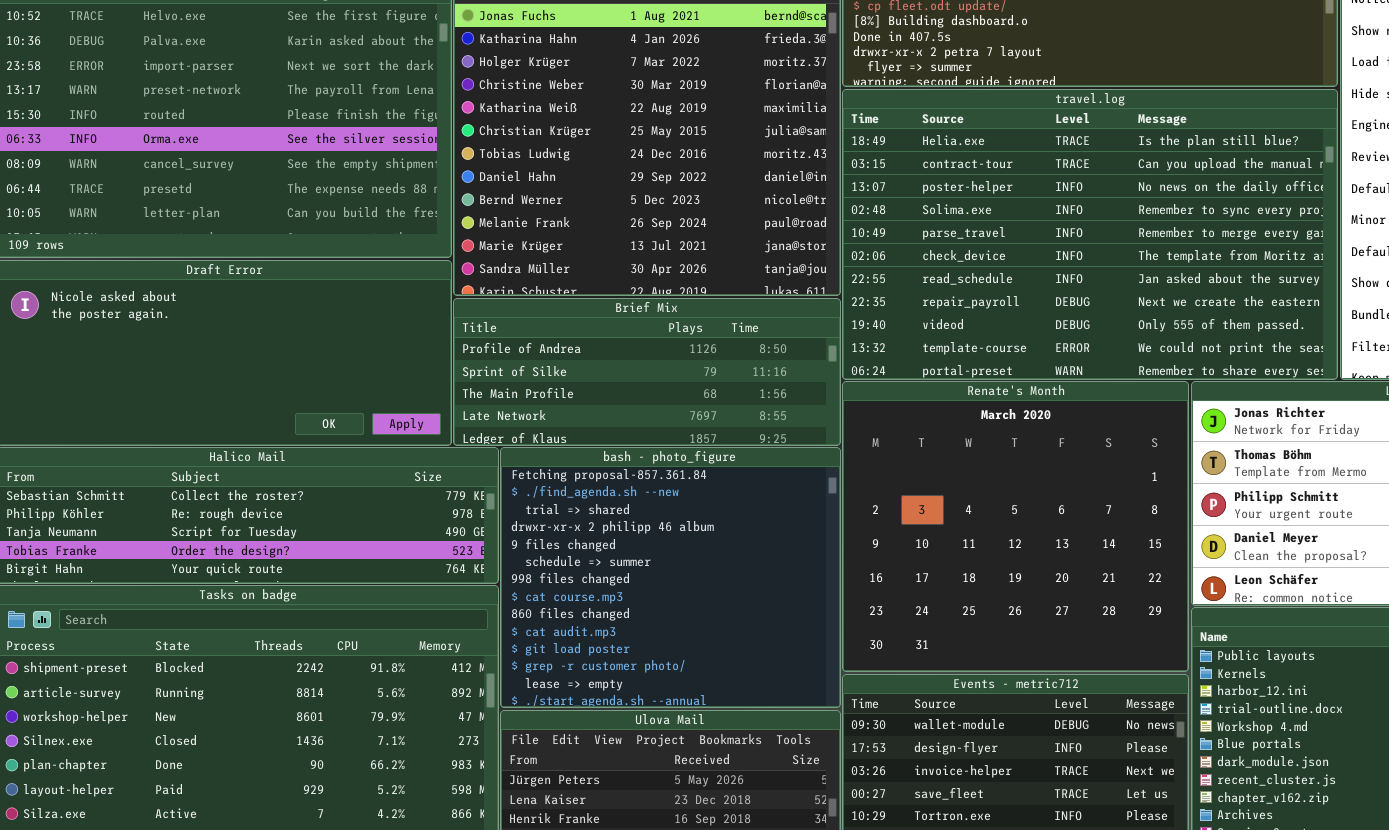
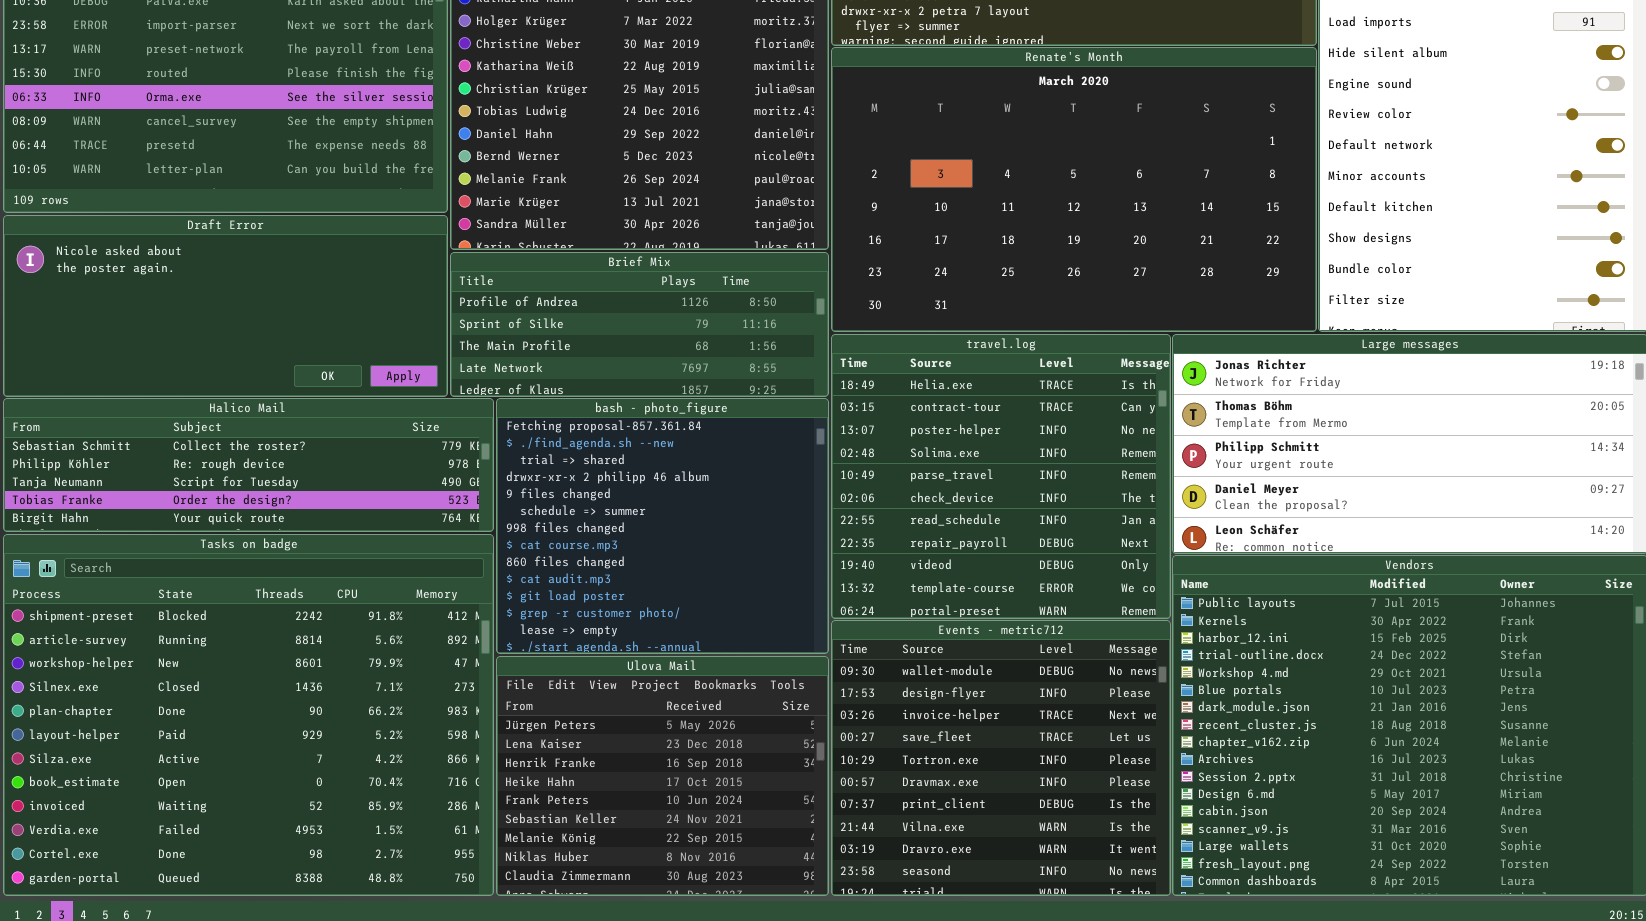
travel.log: [842,89,1338,380] -> [831,334,1171,619], moved, resized
Renate's Month: [842,381,1189,672] -> [831,47,1317,332], moved, resized

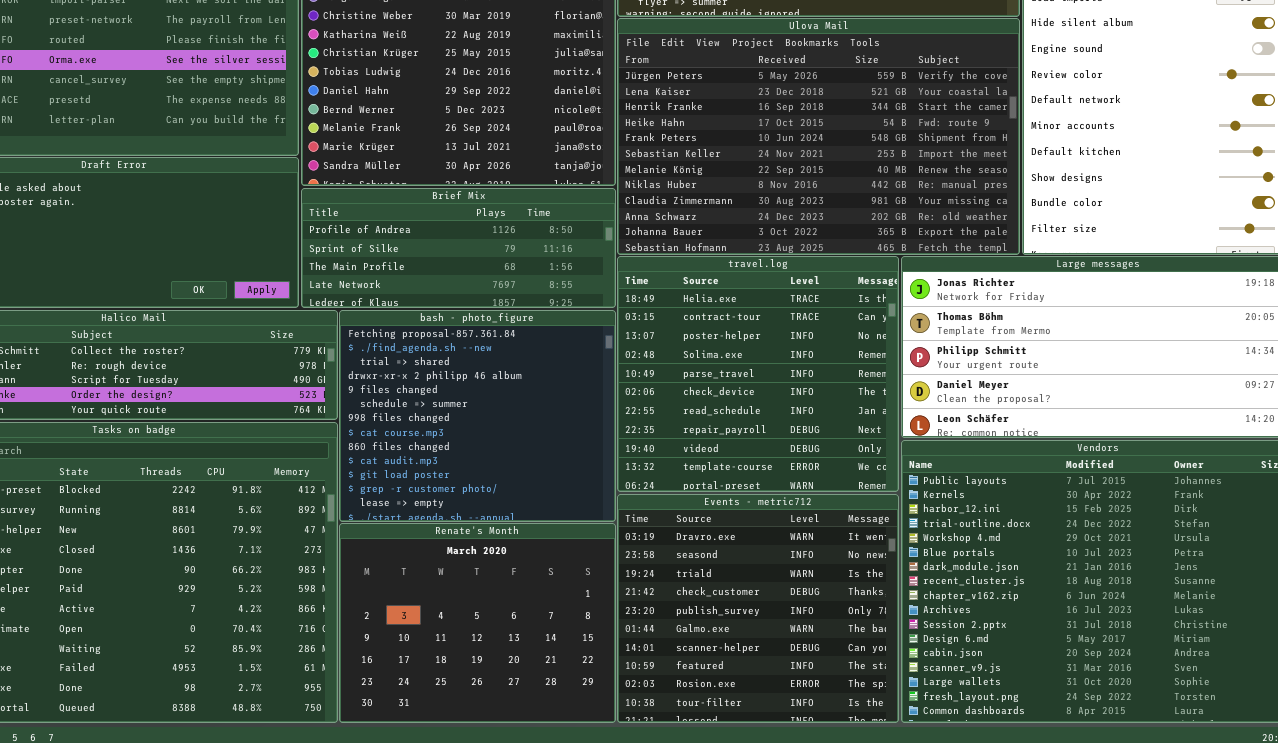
Renate's Month: [831,47,1317,332] -> [339,523,616,723], moved, resized
Events - metric712: [831,620,1171,896] -> [617,494,899,723], scrolled down 8 rows
Ulova Mail: [496,656,829,896] -> [617,18,1020,255], moved, resized

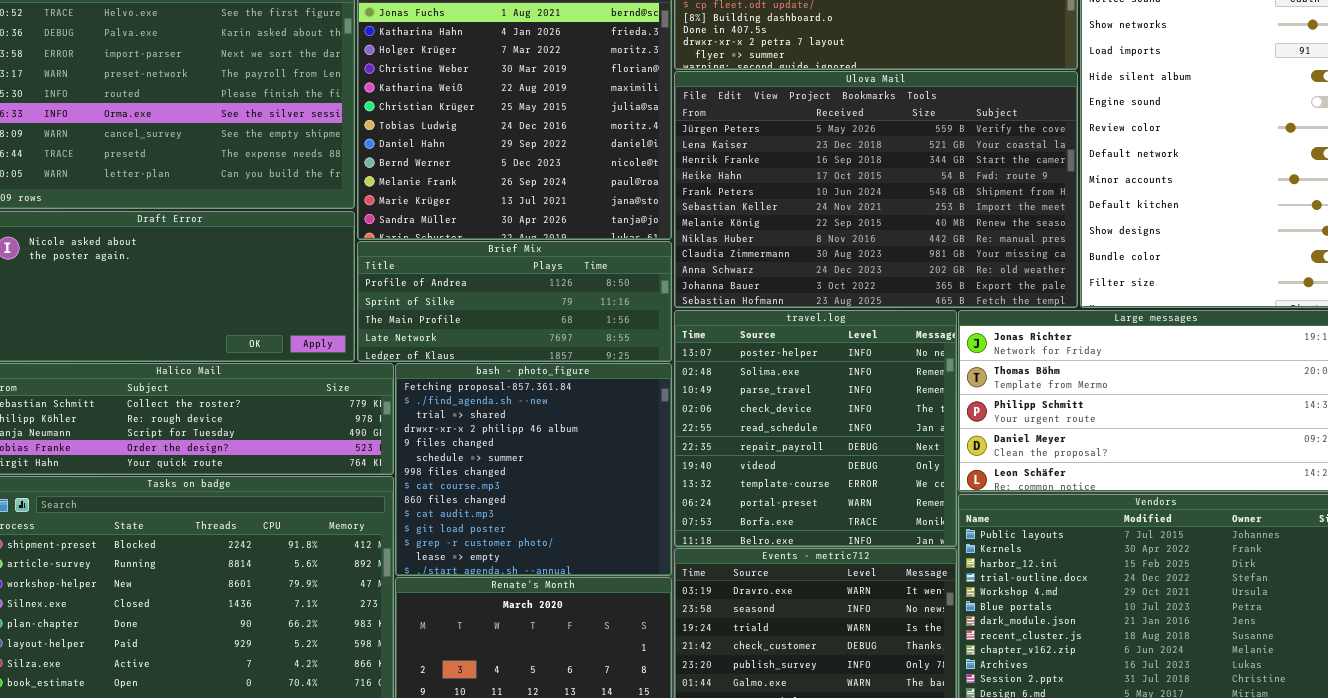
travel.log: [617,256,899,492] -> [674,310,957,547], scrolled down 2 rows

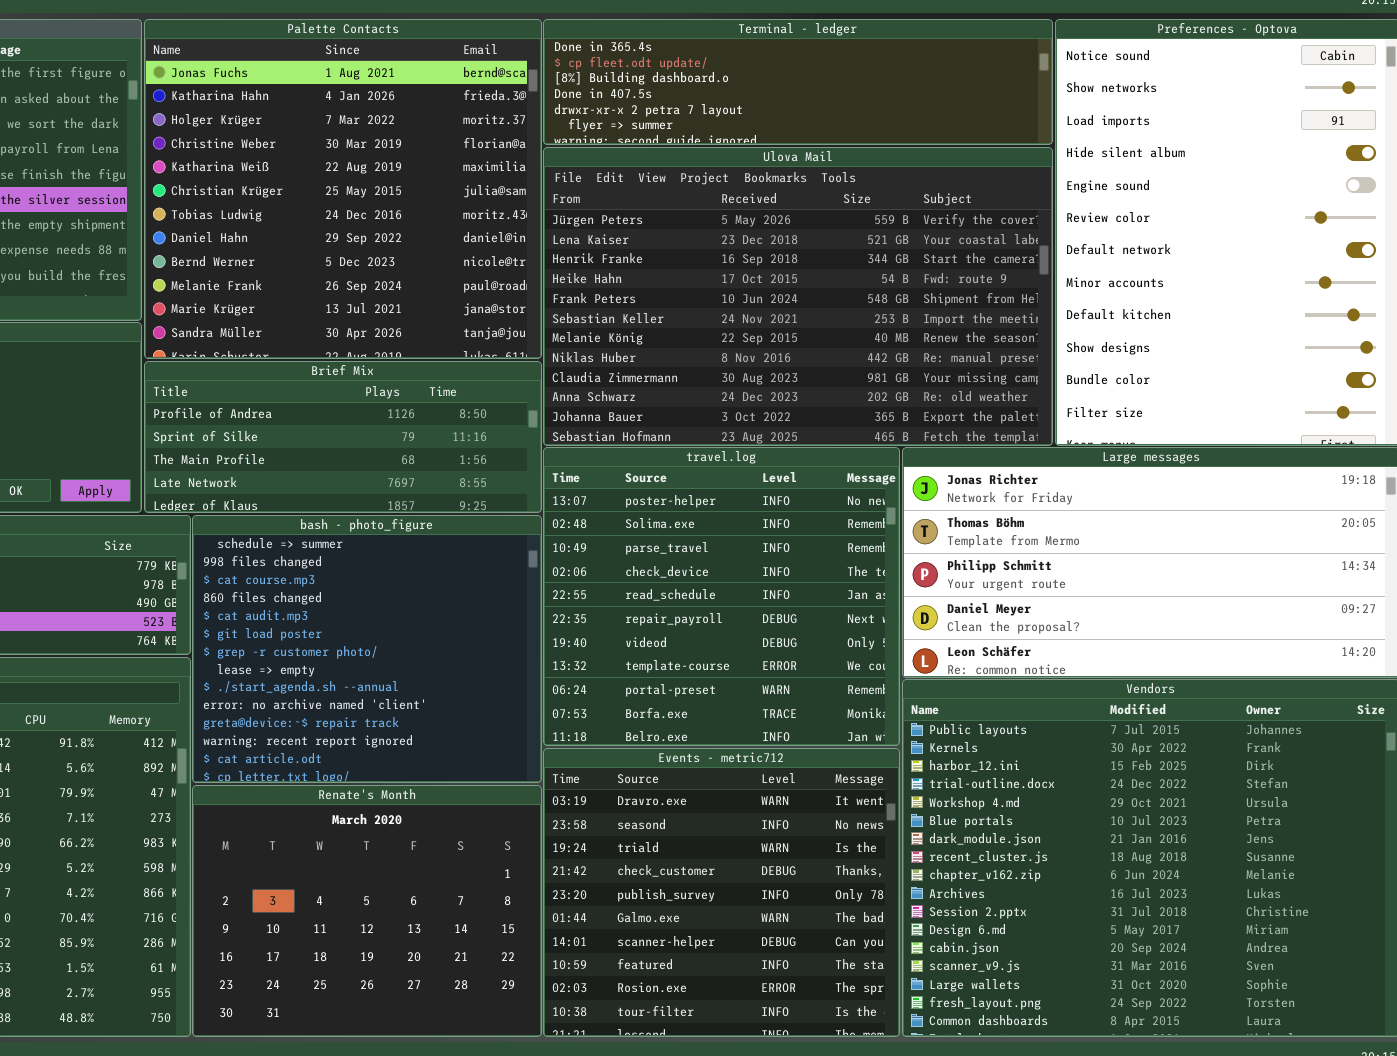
bash - photo_figure: [395,363,672,576] -> [192,515,542,783], scrolled down 5 rows

